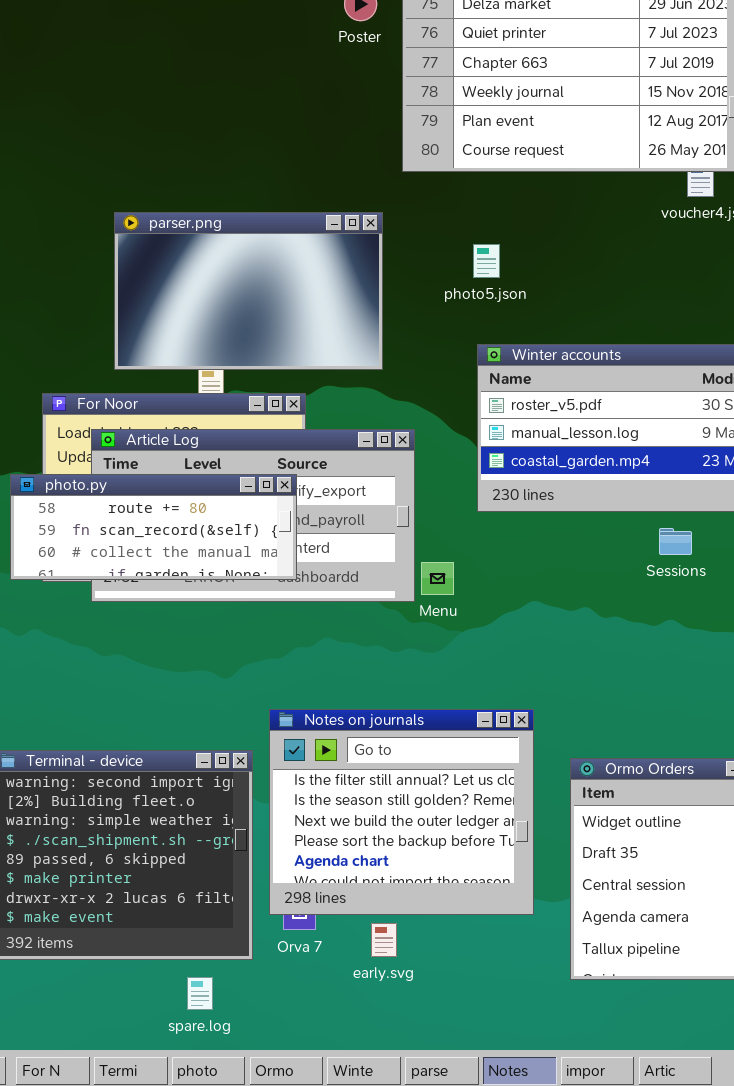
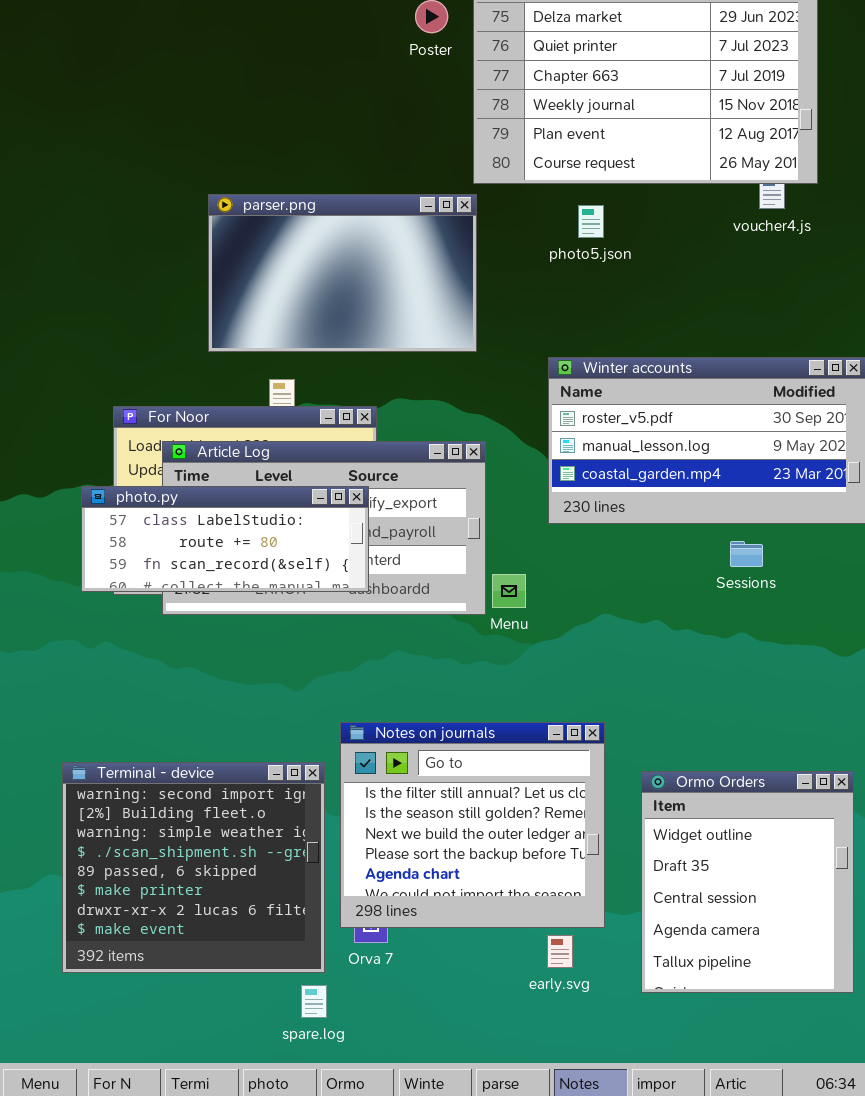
parser.png: [114,212,383,370] -> [208,194,477,352], moved
photo5.json: [473,244,500,278] -> [578,205,604,238], moved
photo.py: [10,474,297,580] -> [81,486,369,592], scrolled up 1 row
early.svg: [371,923,397,957] -> [547,935,573,968], moved
spare.log: [187,977,213,1010] -> [301,985,327,1018], moved

